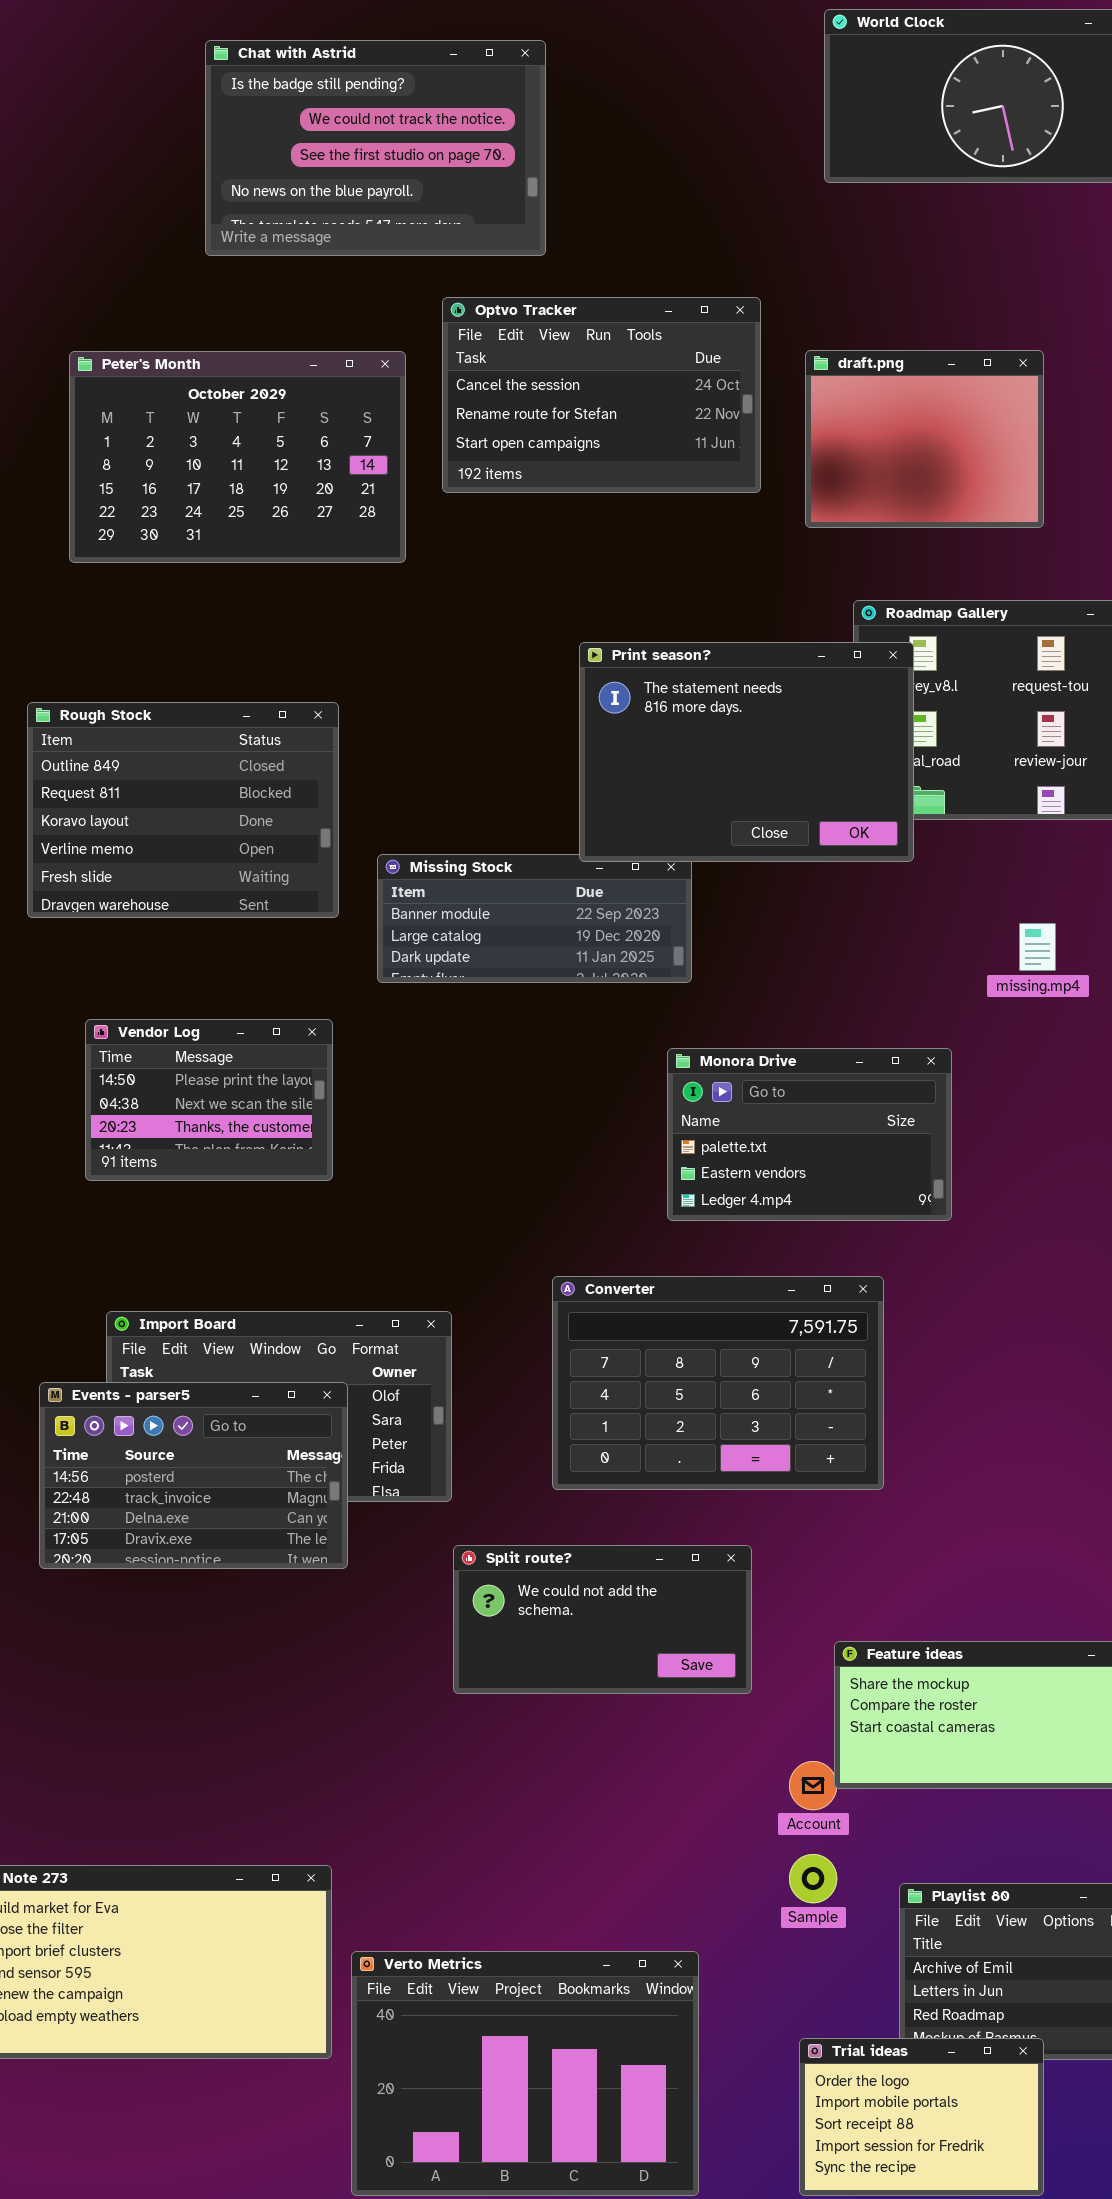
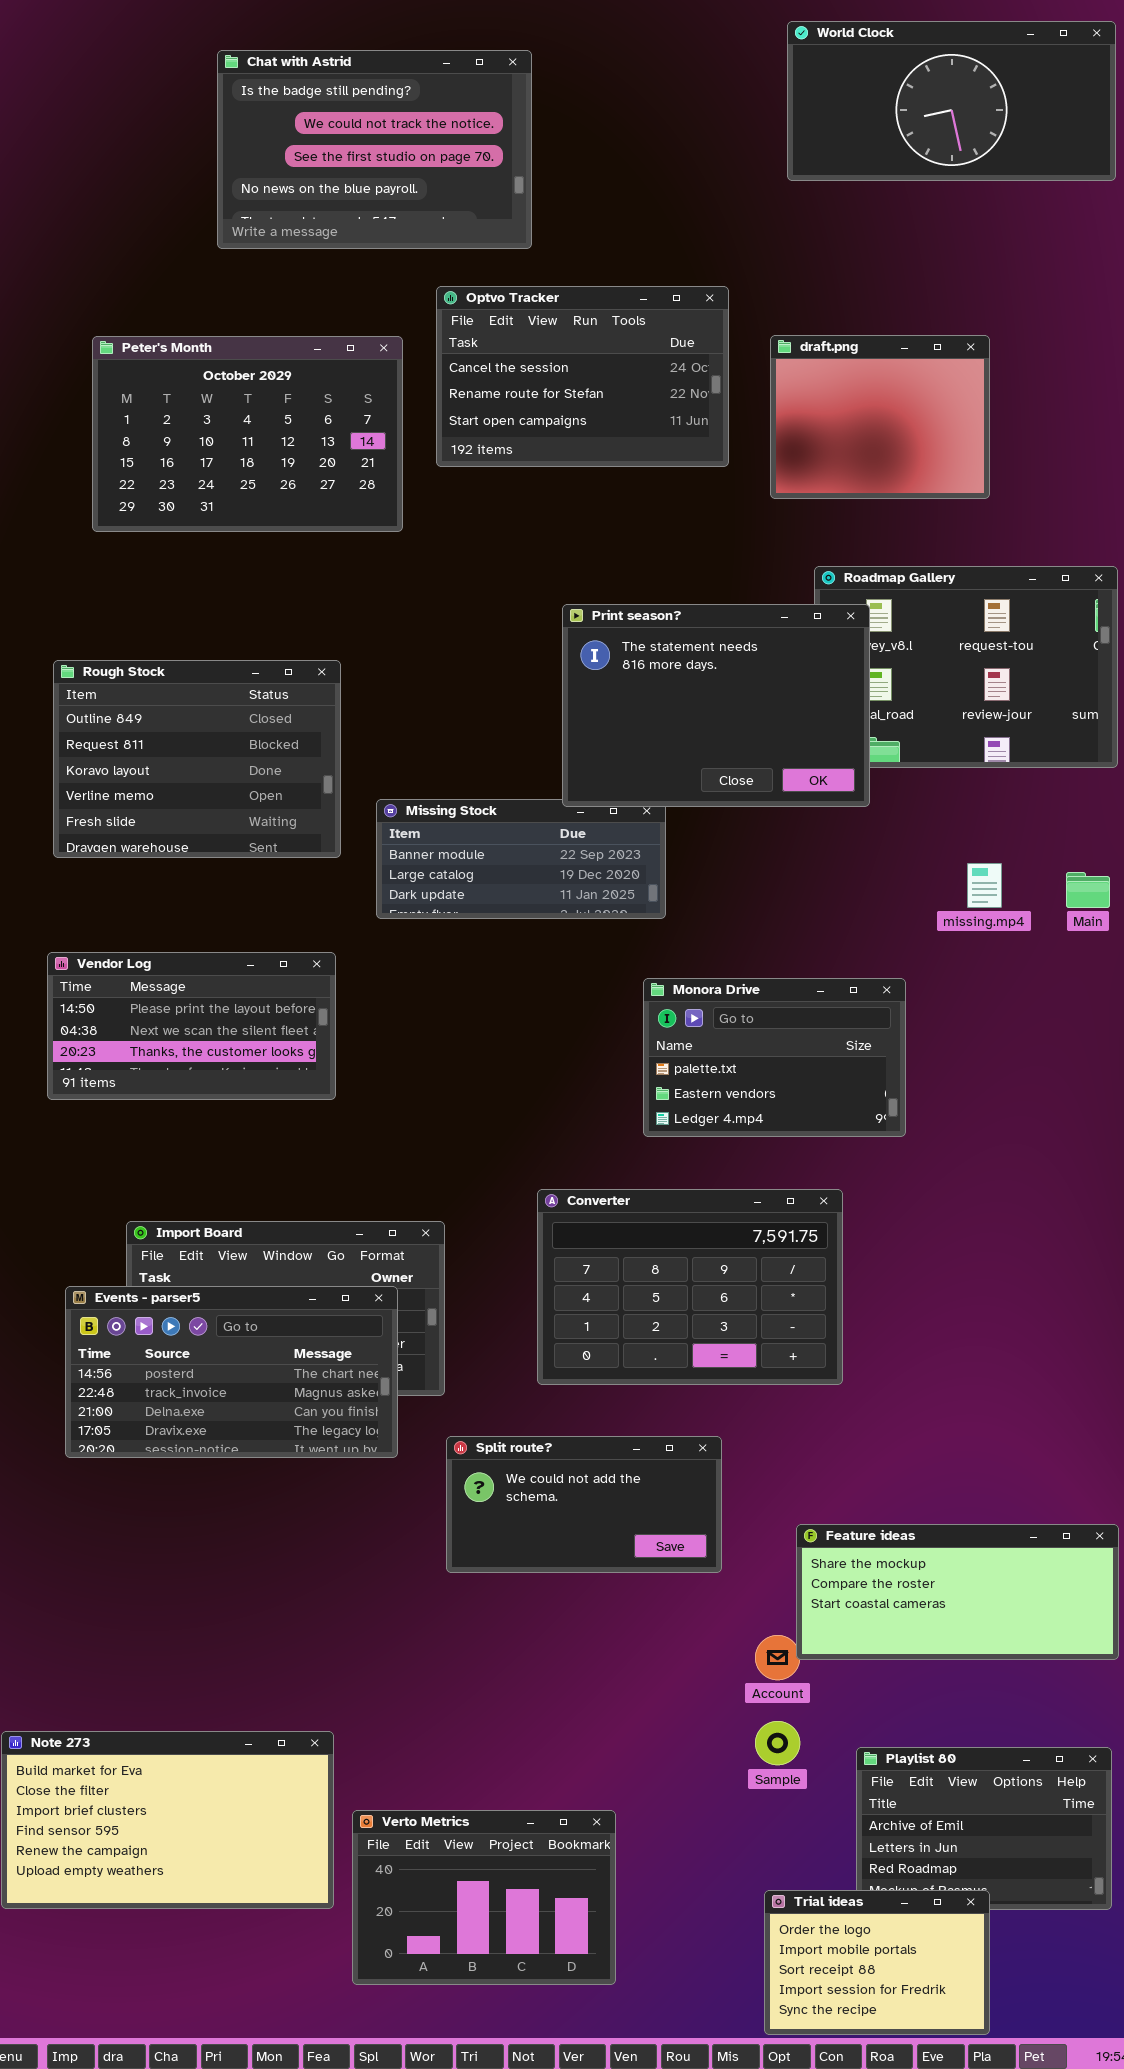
Vendor Log: [85,1019,333,1181] -> [47,952,336,1100], resized
Events - parser5: [39,1382,348,1569] -> [65,1286,398,1458], resized
Verto Metrics: [351,1951,699,2196] -> [352,1810,616,1985], resized

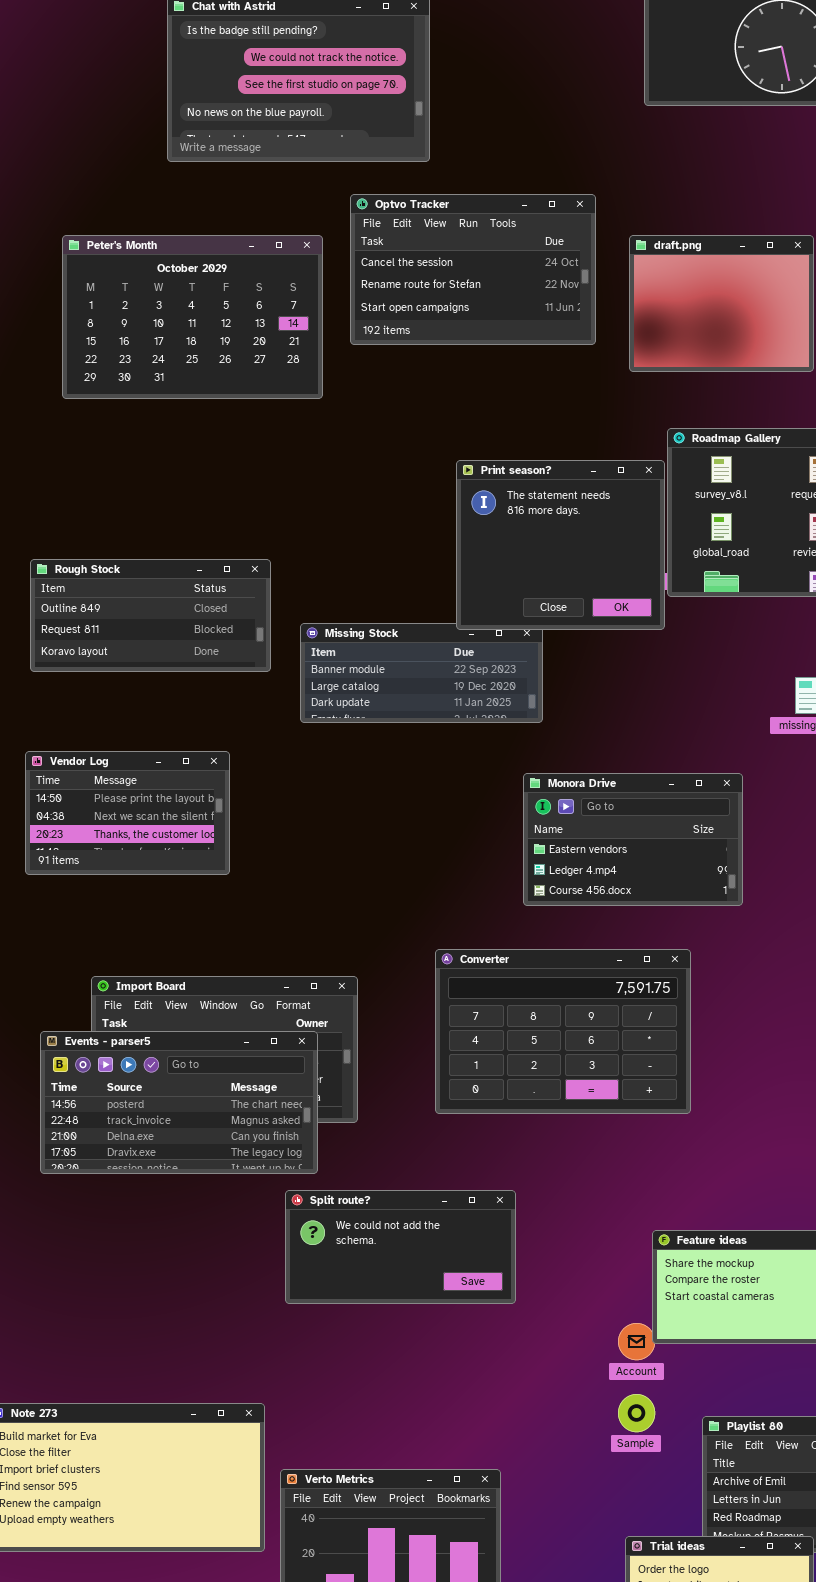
Print season?: [562,604,870,807] -> [456,460,665,630], resized
Rough Stock: [53,660,341,858] -> [30,559,271,672], resized
Vendor Log: [47,952,336,1100] -> [25,751,230,875], resized
Monora Drive: [643,978,906,1137] -> [523,773,743,906], scrolled down 1 row
Split route?: [446,1436,722,1573] -> [285,1190,516,1304], moved

